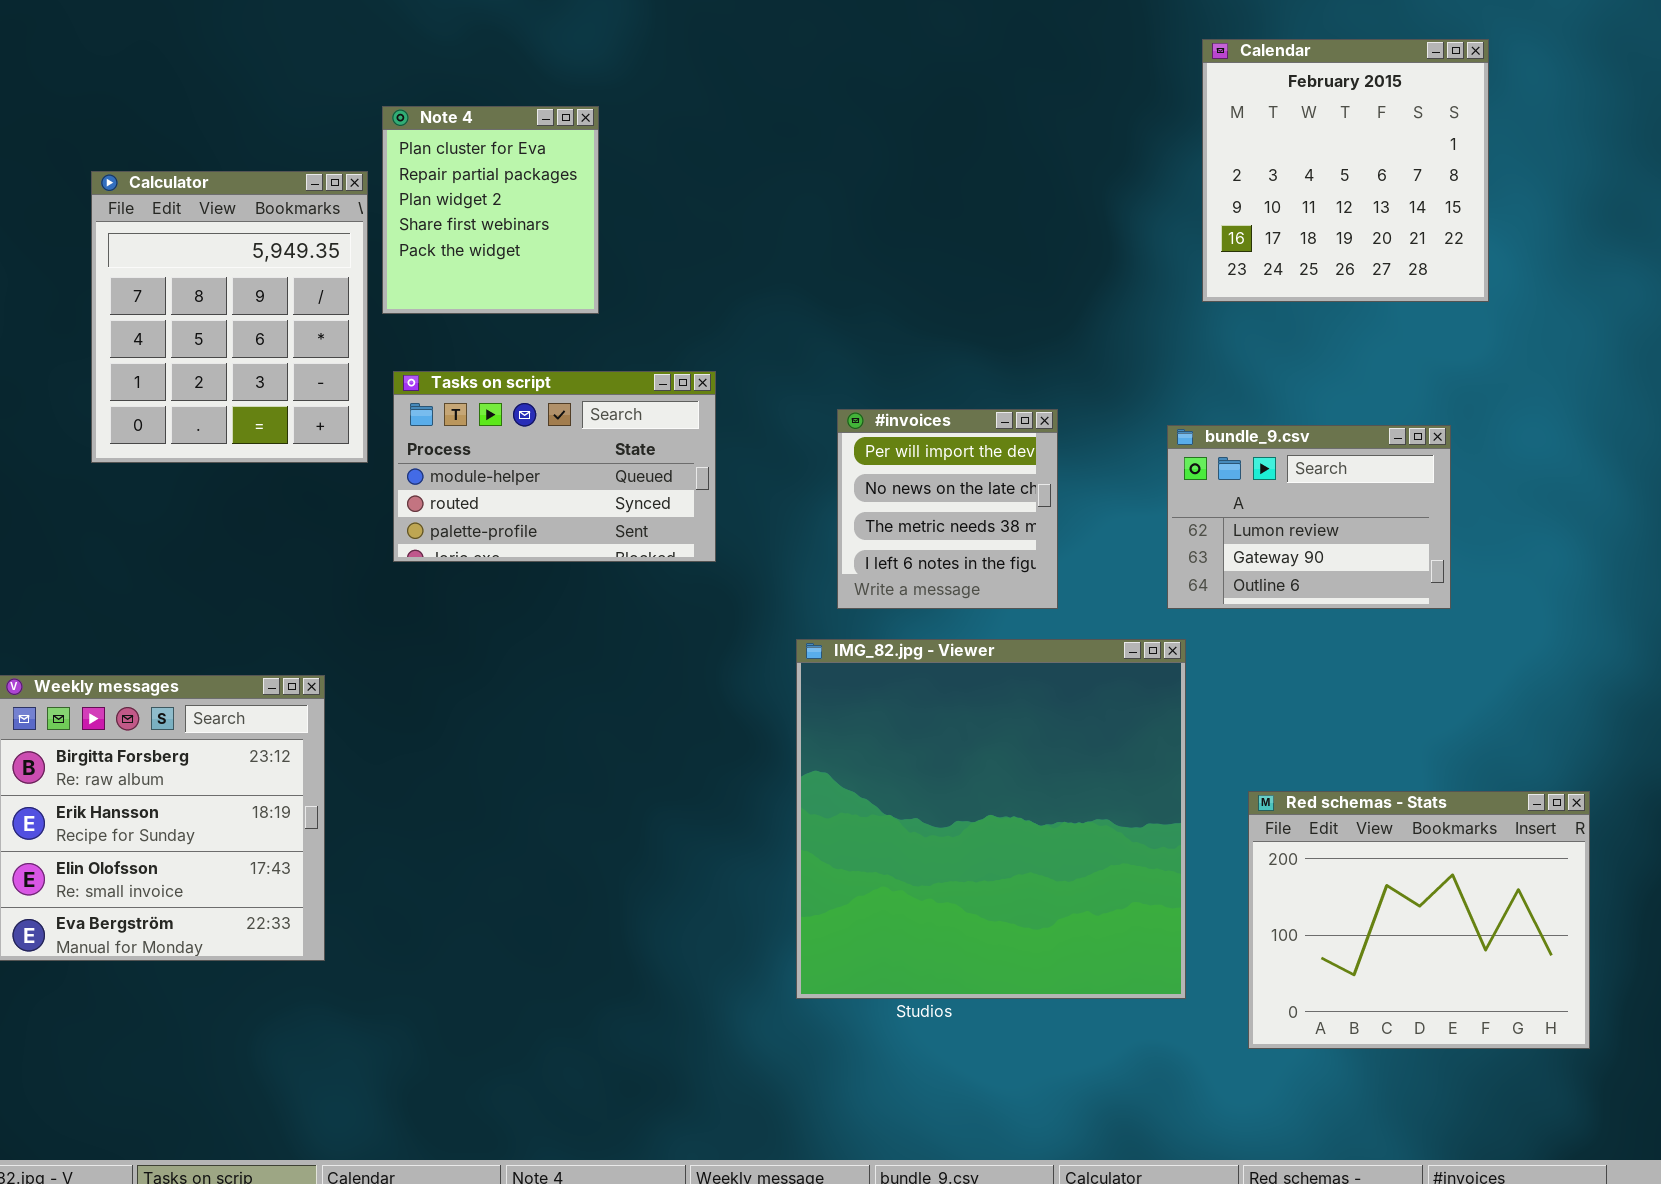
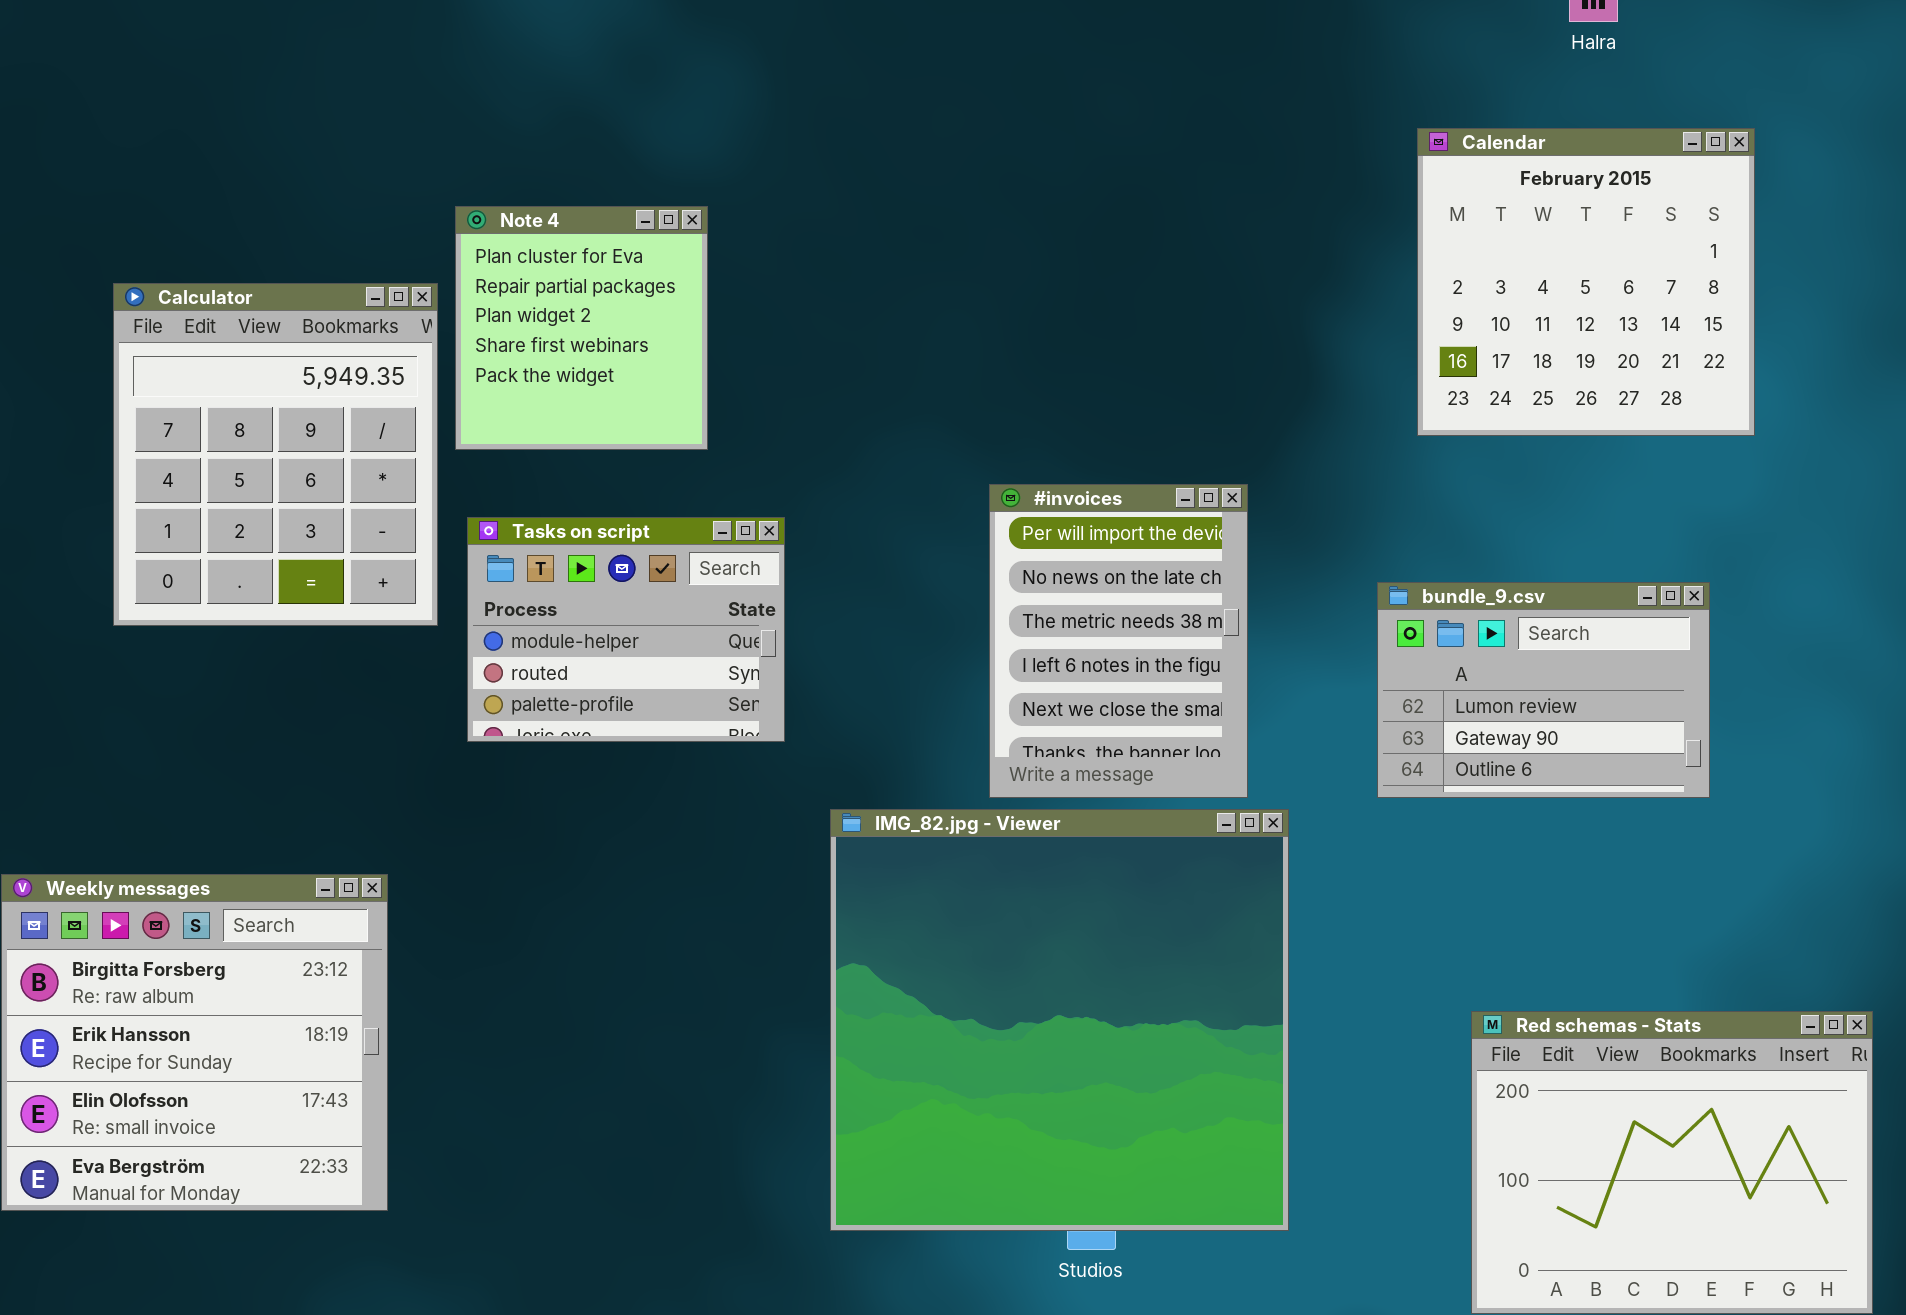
Tasks on script: [393,371,716,562] -> [467,517,785,742], resized
#invoices: [837,409,1058,609] -> [989,484,1248,798], resized
IMG_82.jpg - Viewer: [796,639,1186,999] -> [830,809,1289,1231], moved

